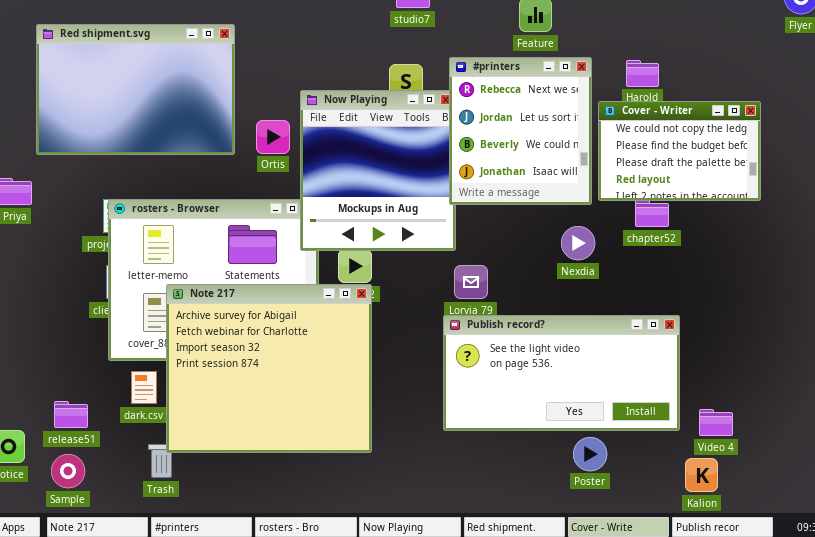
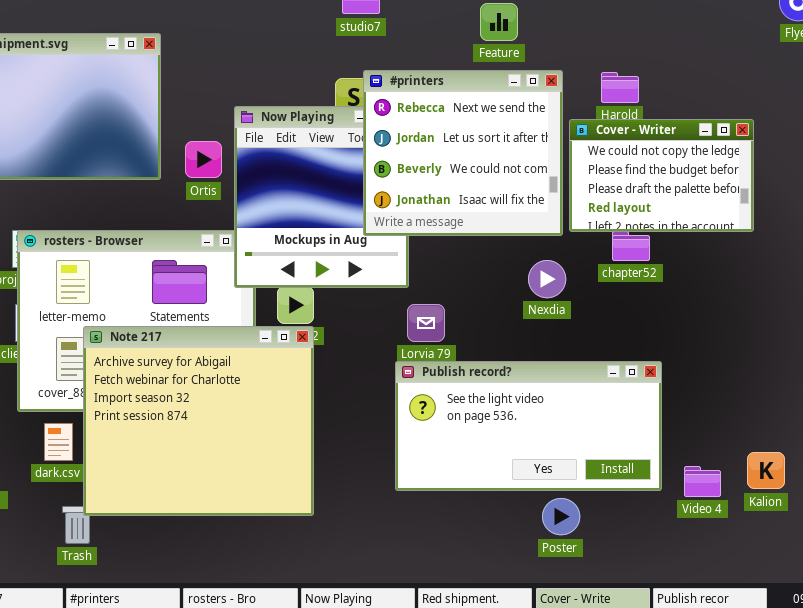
#printers: [449,57,592,205] -> [363,70,563,236], resized
Kalion: [685,458,718,492] -> [747,452,785,489], moved

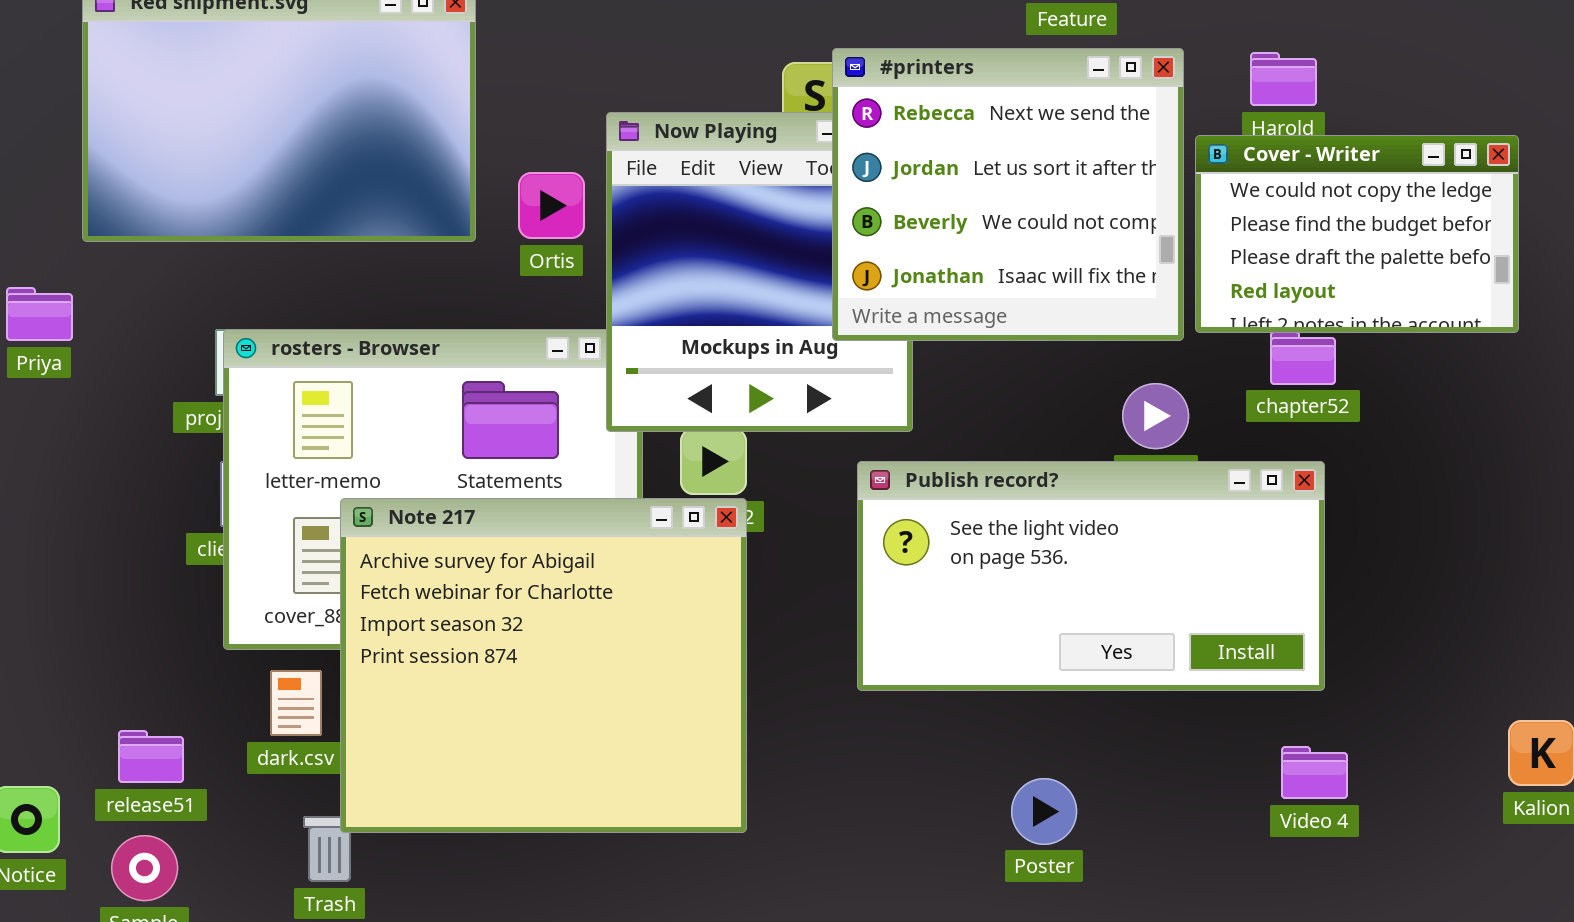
Publish record?: [395,361,662,491] -> [857,461,1325,691], moved
Video 4: [684,466,721,497] -> [1281,746,1348,799], moved
Poster: [542,498,580,535] -> [1011,778,1077,845], moved

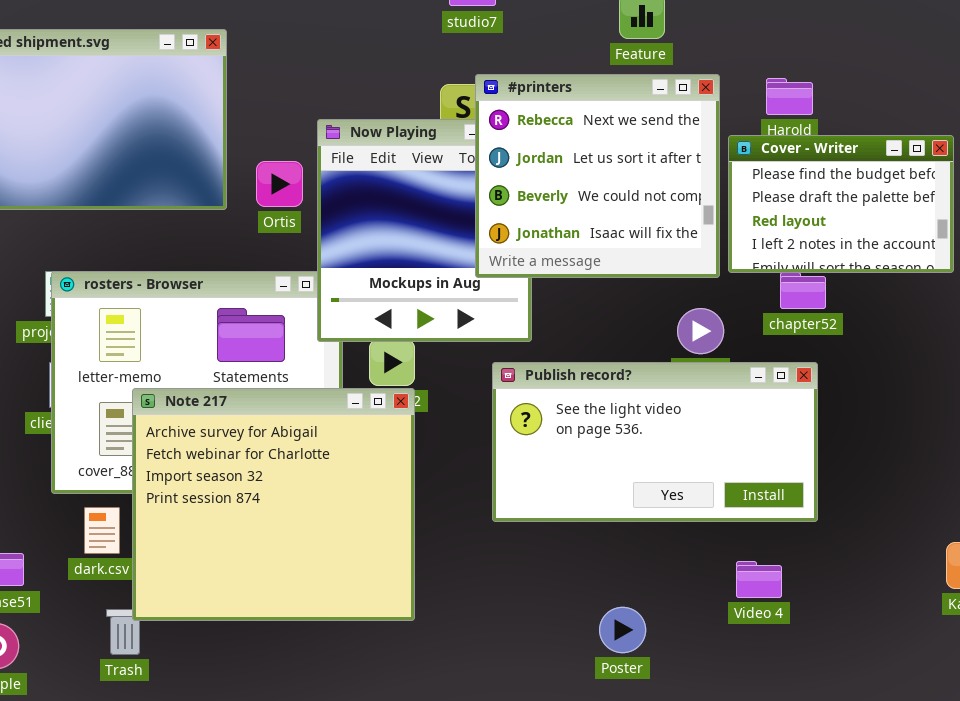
Cover - Writer: [1195,135,1519,333] -> [728,135,954,273], scrolled down 1 row
Video 4: [1281,746,1348,799] -> [736,561,782,598], moved
Poster: [1011,778,1077,845] -> [599,607,646,653], moved

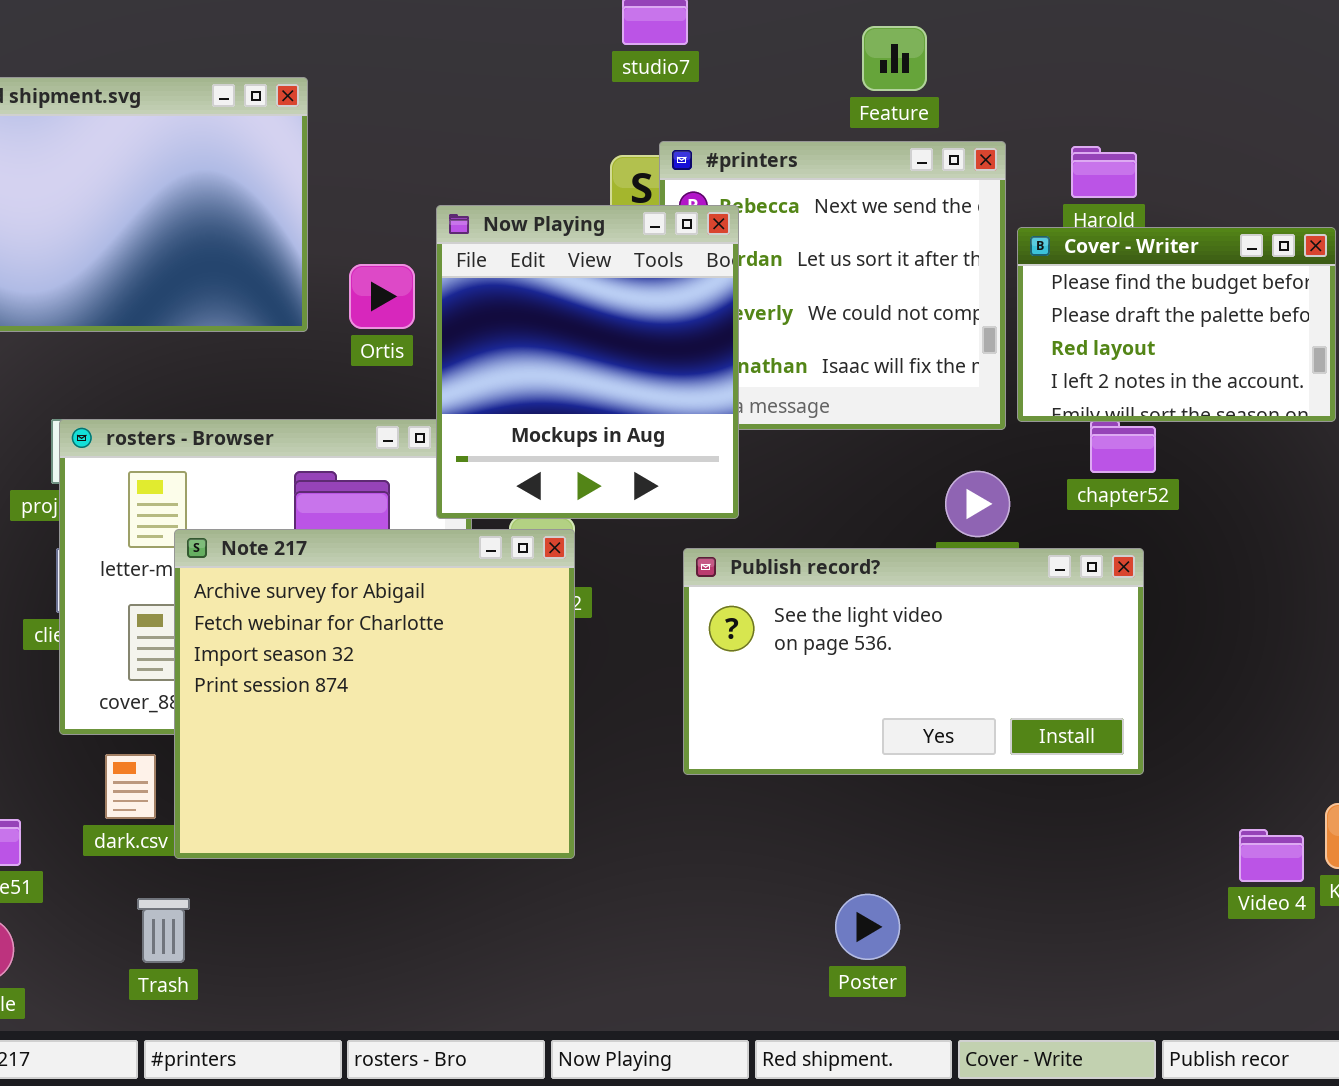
Now Playing: [317,119,532,342] -> [436,205,739,519], raised
Note 217: [132,388,415,621] -> [174,529,575,859], moved
Video 4: [736,561,782,598] -> [1239,829,1304,882], moved

